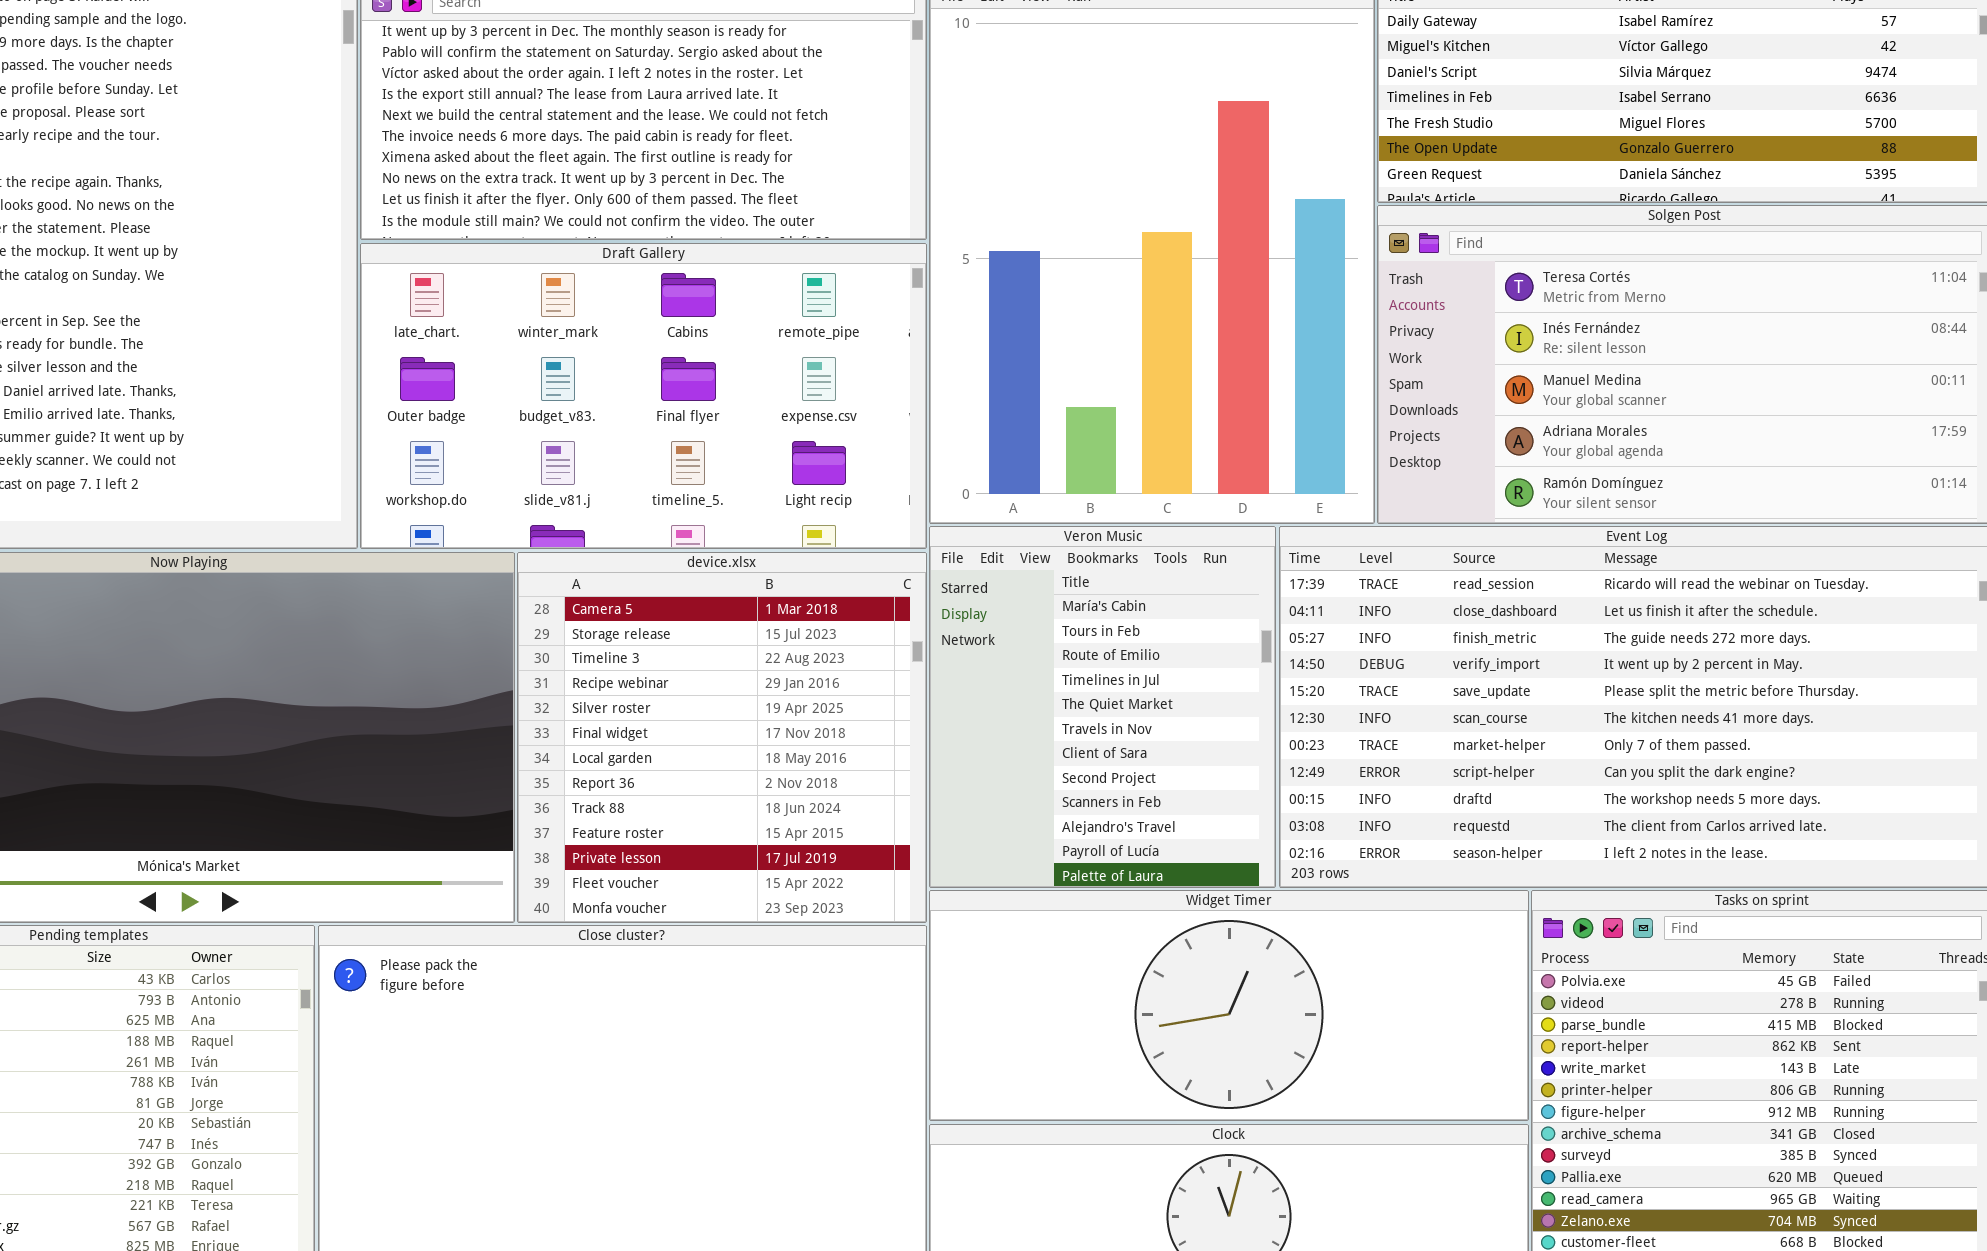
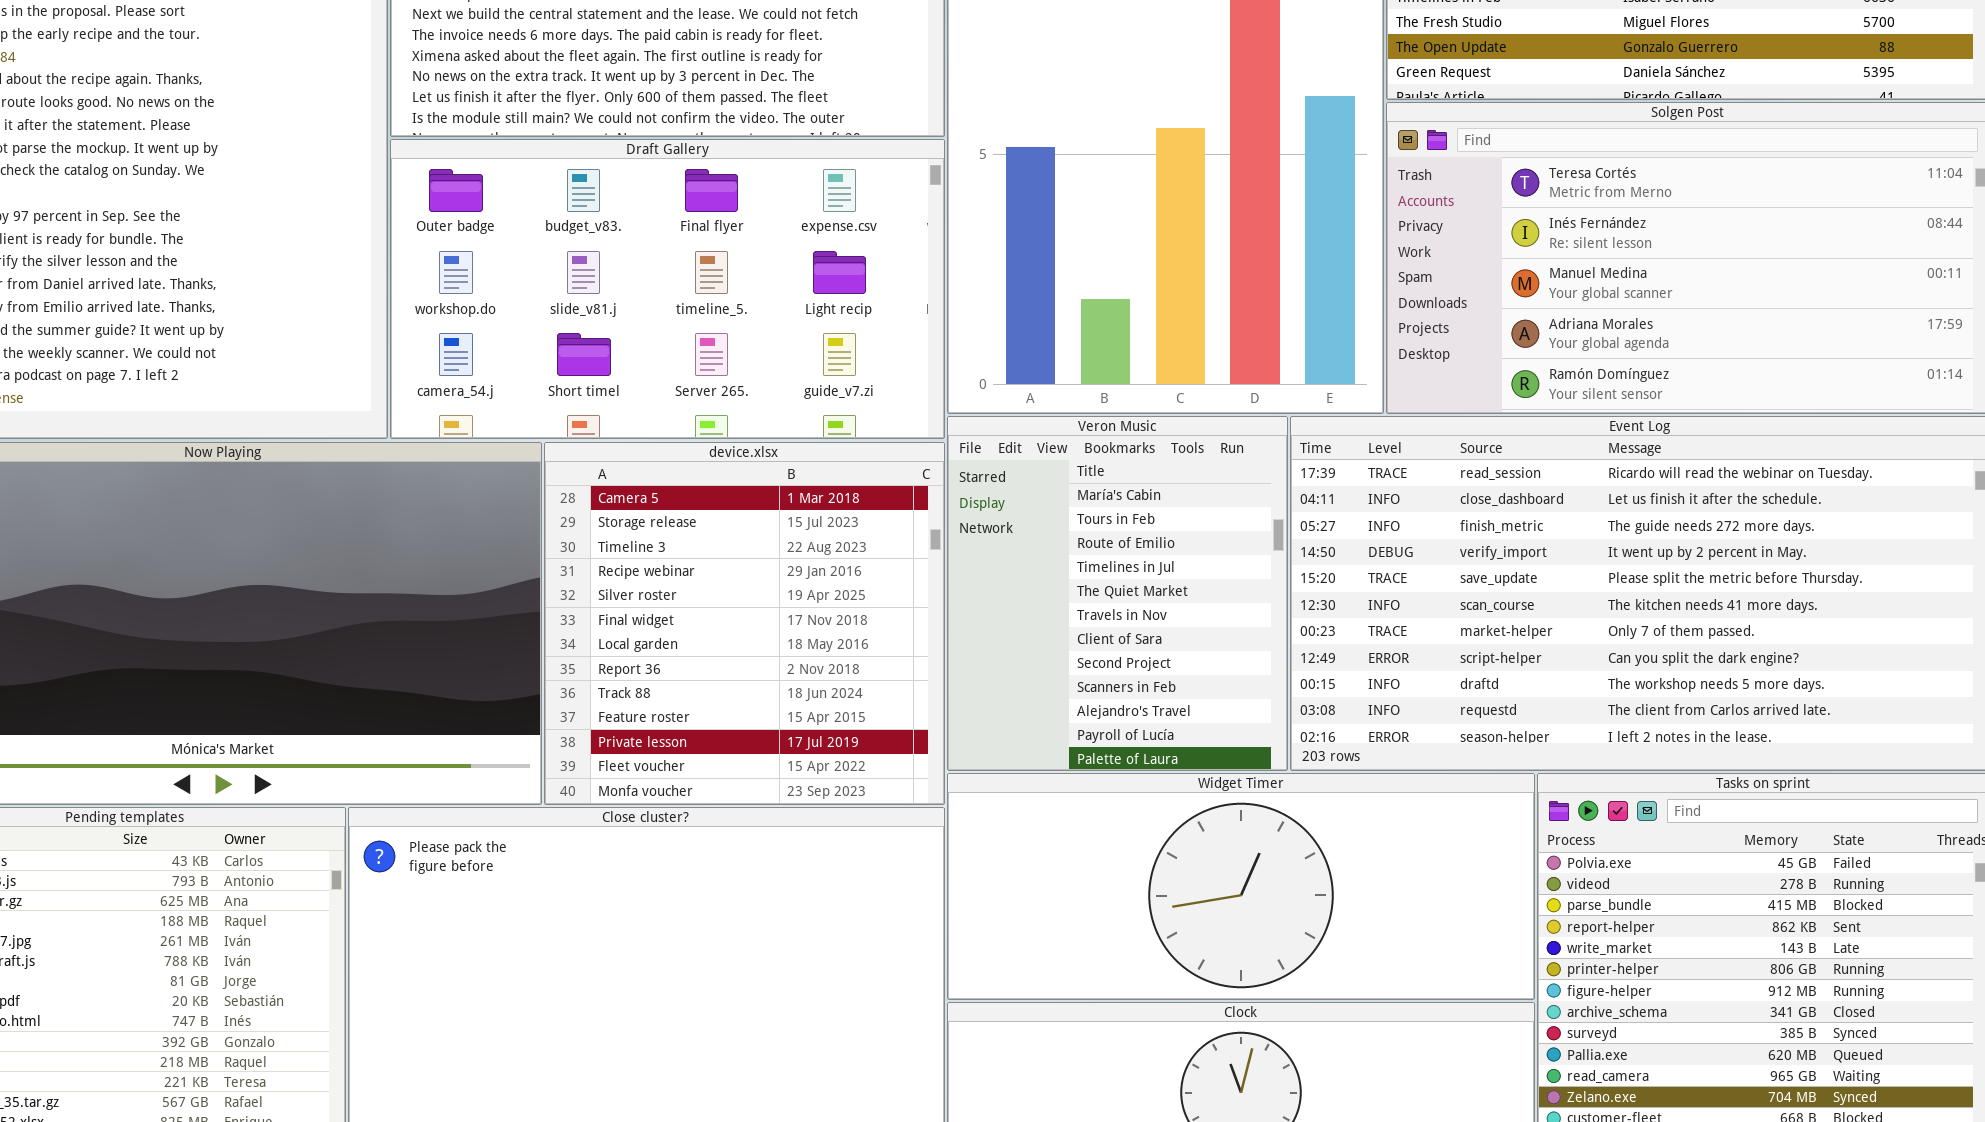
Draft Gallery: [360,243,927,549] -> [390,139,945,439], scrolled down 1 row

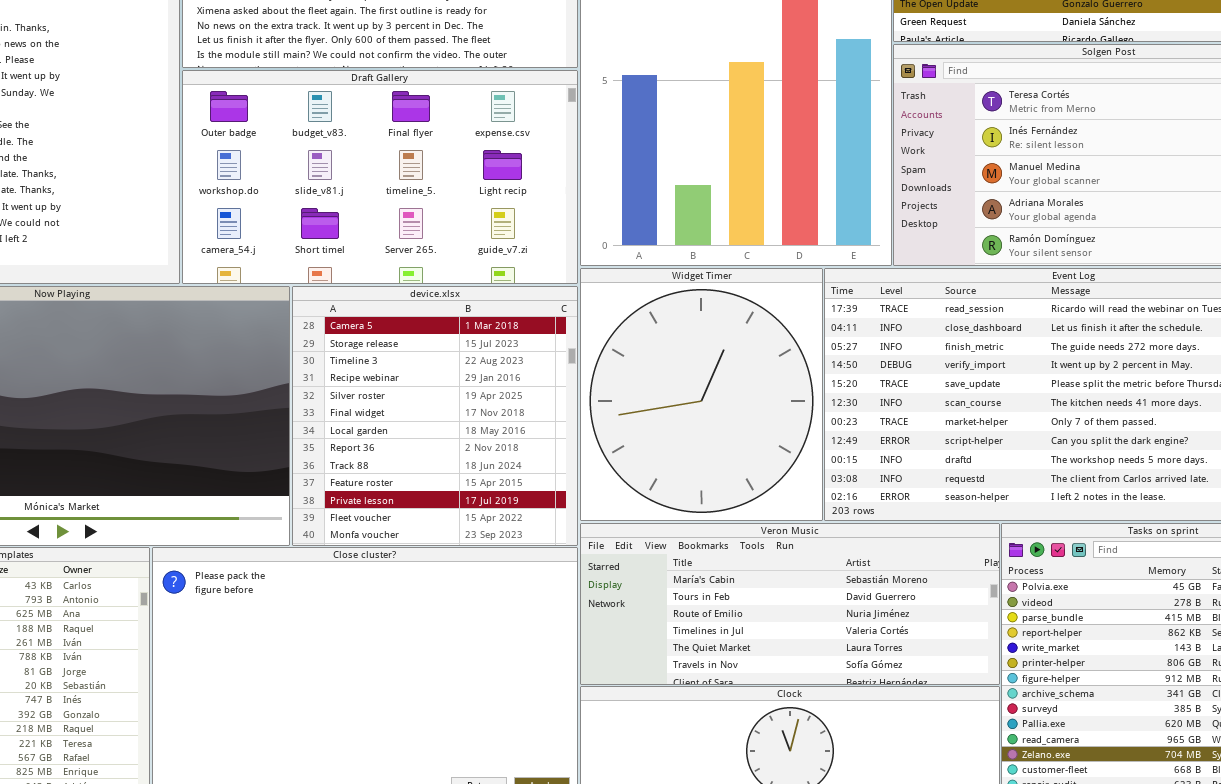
Veron Music: [947,416,1288,771] -> [580,523,1000,685], moved, resized
Widget Timer: [947,773,1535,1000] -> [580,268,823,521], moved, resized

